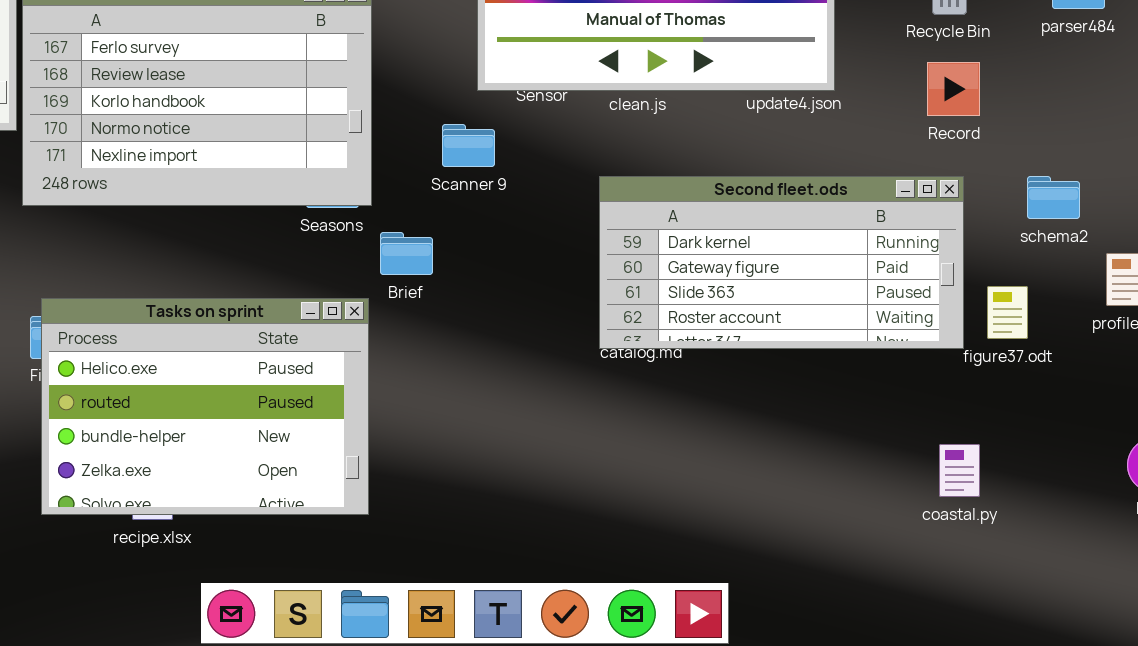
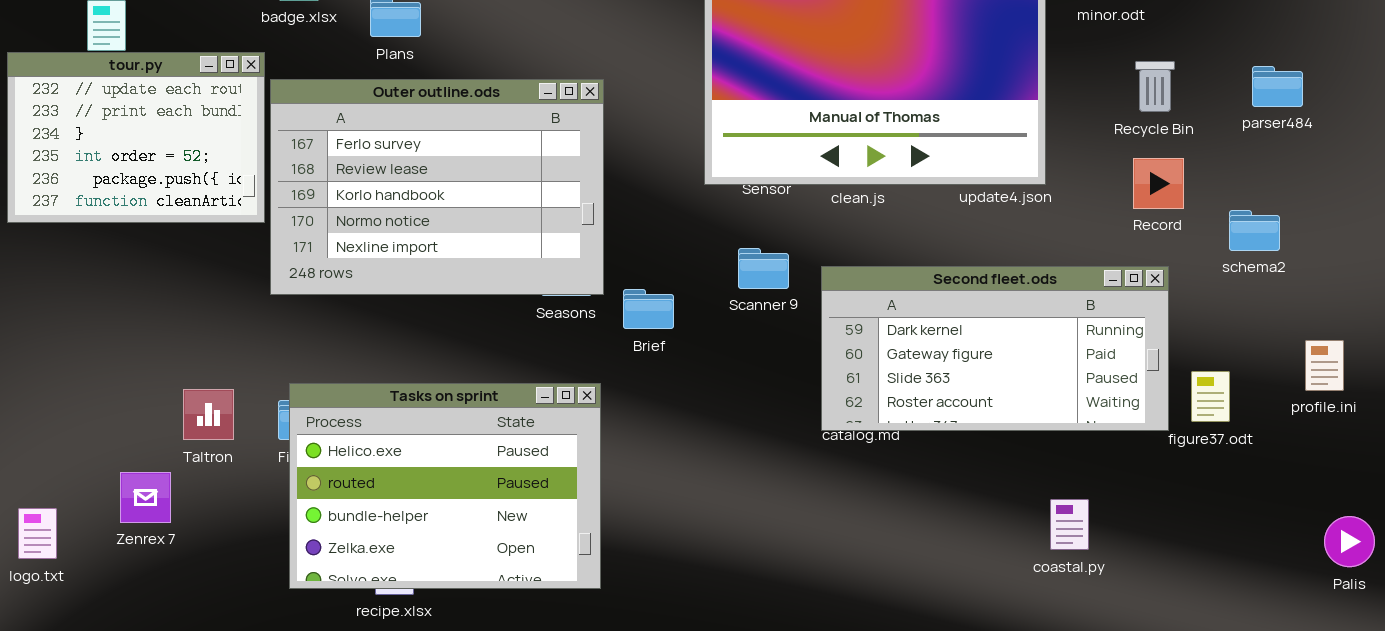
Scanner 9: [442,124,495,167] -> [738,248,789,289], moved
schema2: [1027,176,1080,219] -> [1229,210,1280,251], moved
Brief: [380,232,433,275] -> [623,289,674,329], moved
coastal.py: [939,444,980,497] -> [1050,499,1089,550], moved

